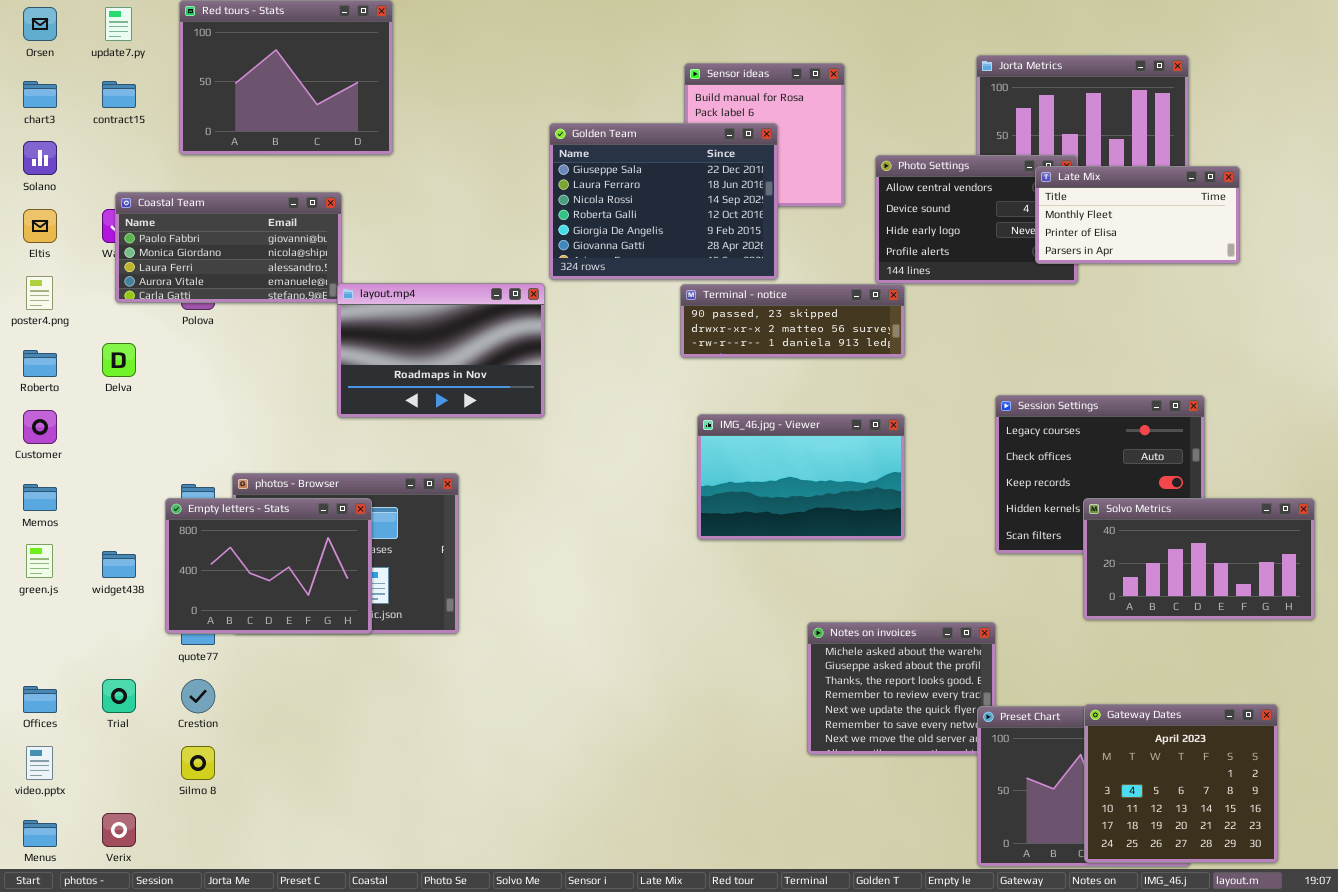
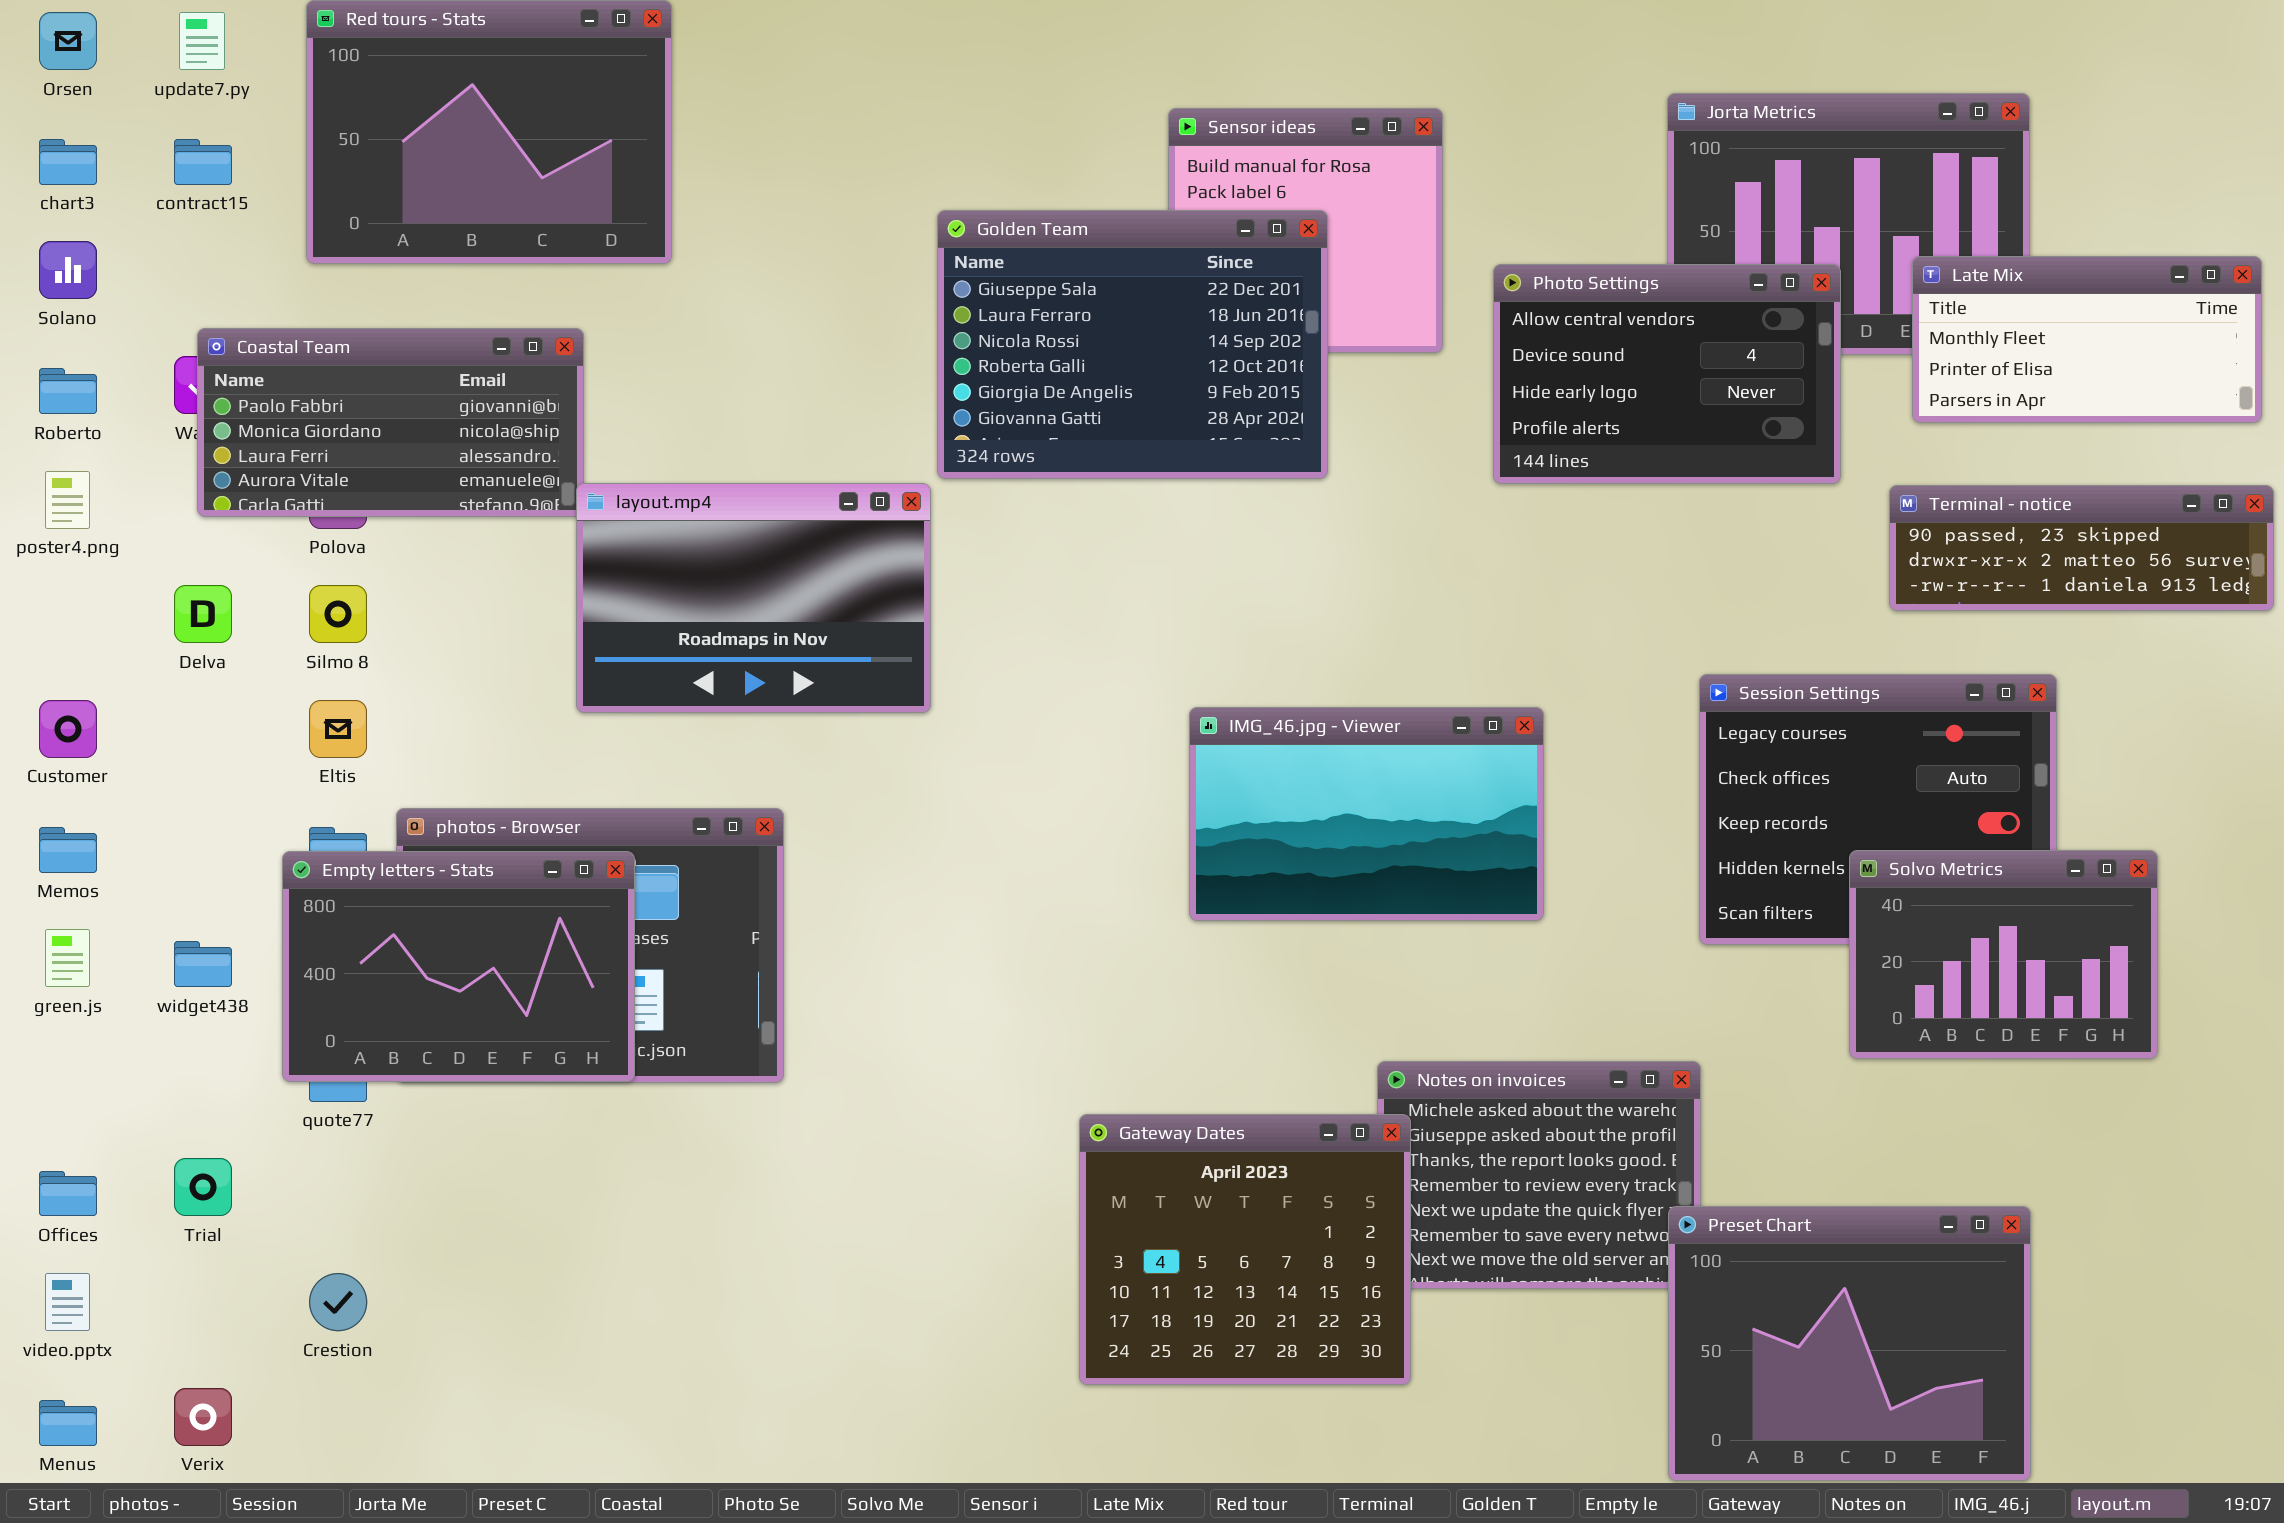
Late Mix: [1035,166,1240,264] -> [1912,256,2262,423], moved
Eltis: [23,209,57,243] -> [309,700,367,758], moved
Terminal - notice: [680,284,905,358] -> [1889,485,2274,611], moved
Roberto: [23,350,57,377] -> [39,368,97,414], moved
Solvo Metrics: [1083,498,1315,620] -> [1849,850,2158,1059], resized
Crestion: [181,679,215,713] -> [309,1273,367,1331], moved
Gateway Dates: [1084,704,1278,863] -> [1079,1114,1411,1385], moved
Silmo 8: [181,746,215,780] -> [309,585,367,643], moved

